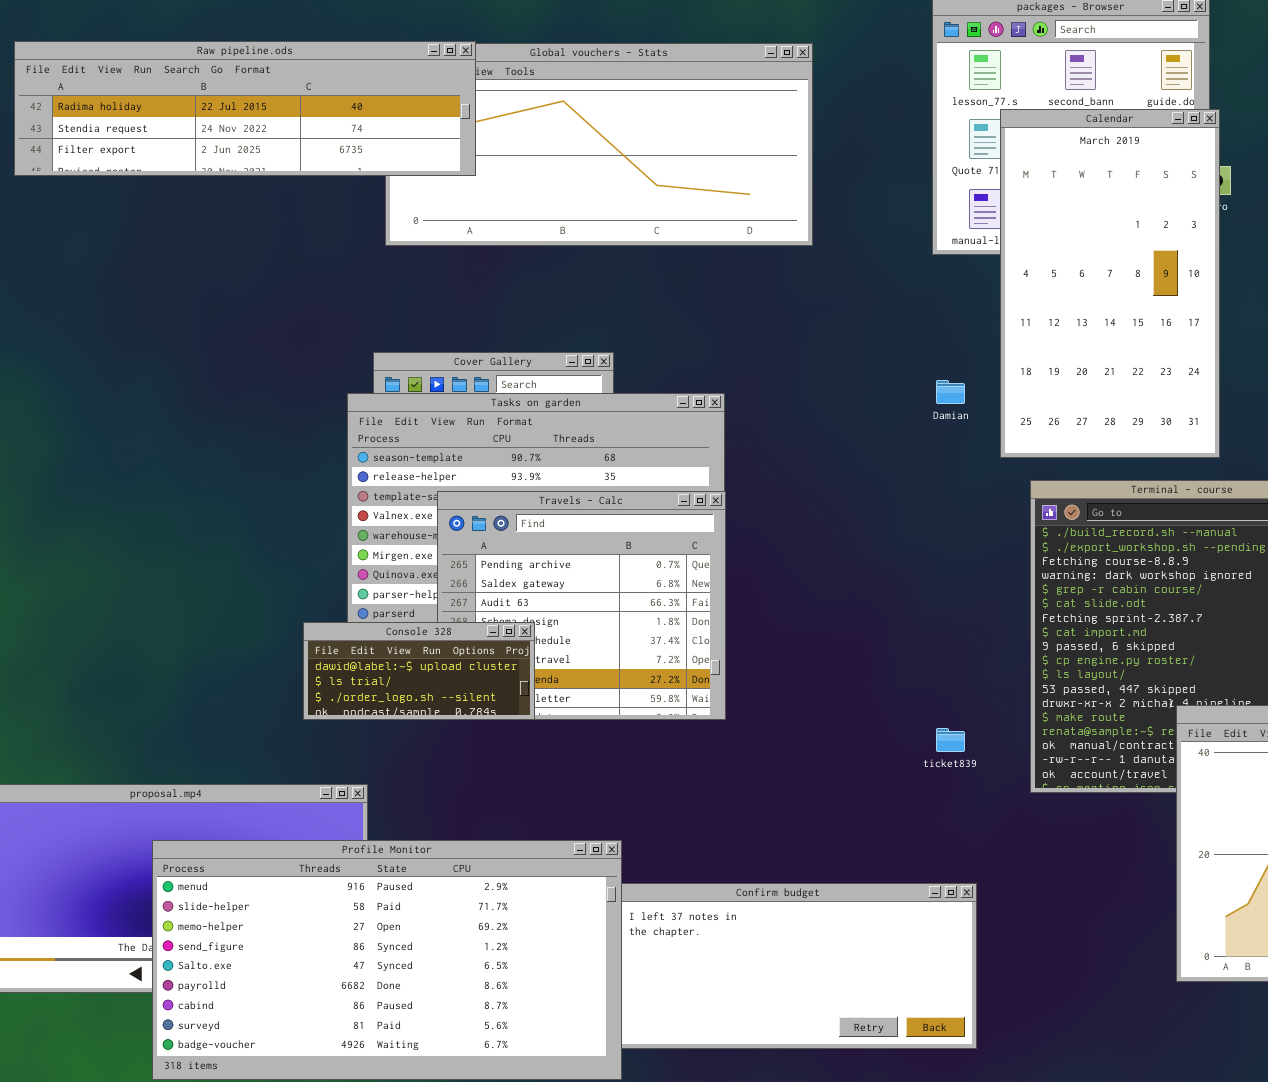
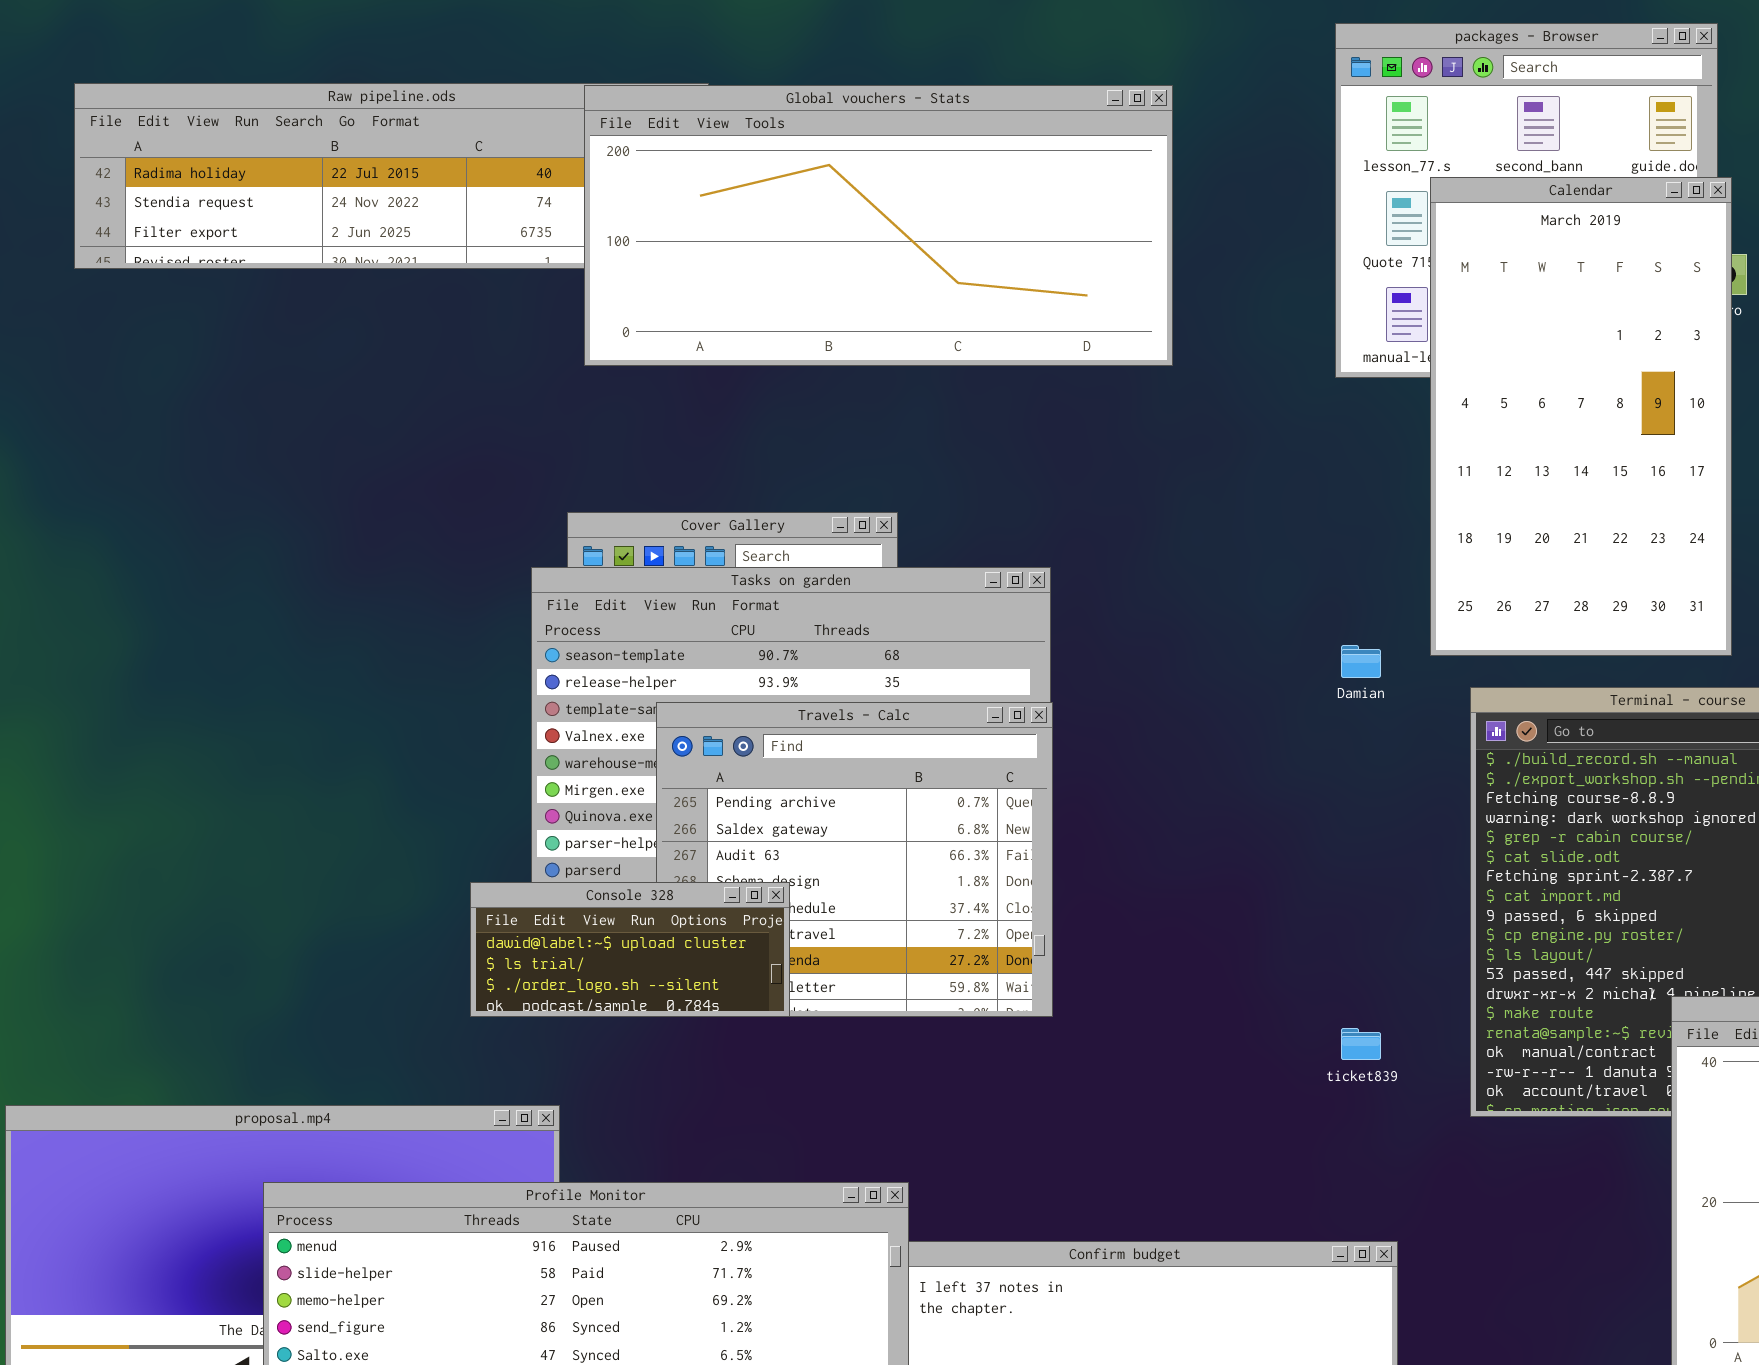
Global vouchers - Stats: [385,43,813,246] -> [584,85,1173,366], raised
Damian: [936,380,965,404] -> [1341,645,1381,678], moved

